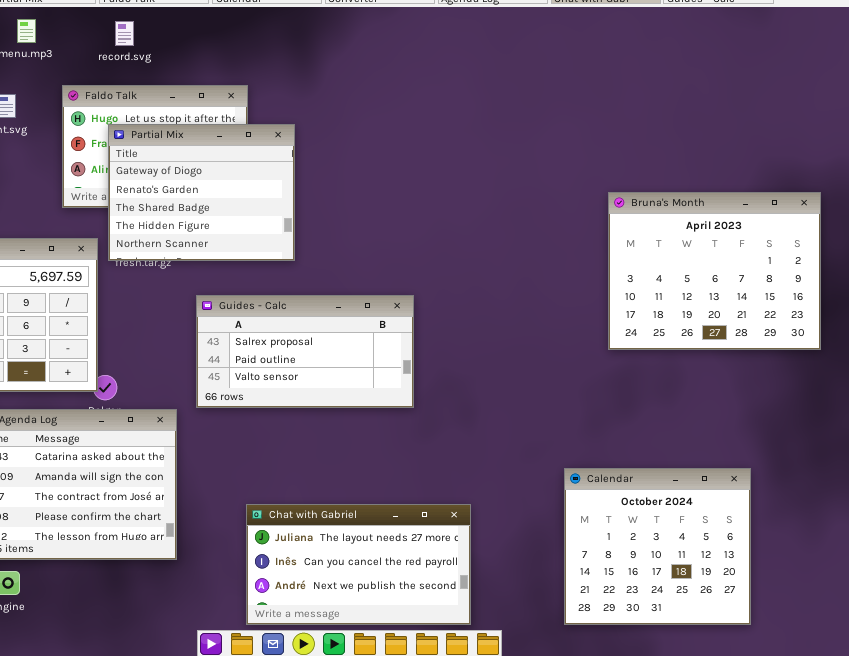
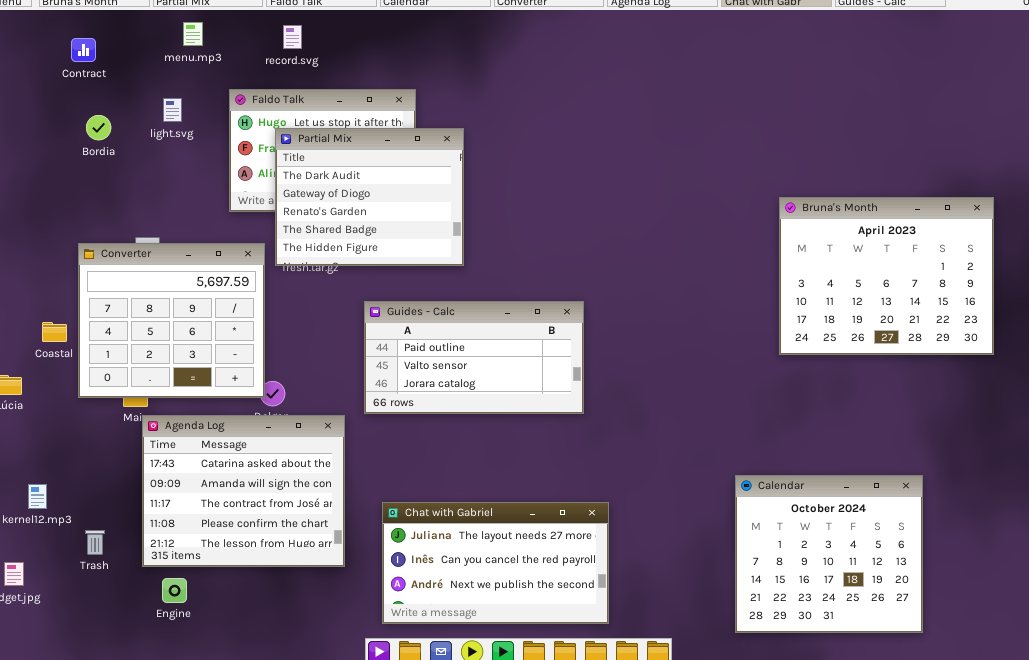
Partial Mix: [108,124,295,261] -> [275,128,464,266], scrolled up 1 row
Guides - Calc: [196,295,414,408] -> [364,301,584,414], scrolled down 1 row
Chat with Gabriel: [246,504,471,625] -> [382,502,609,624], moved

